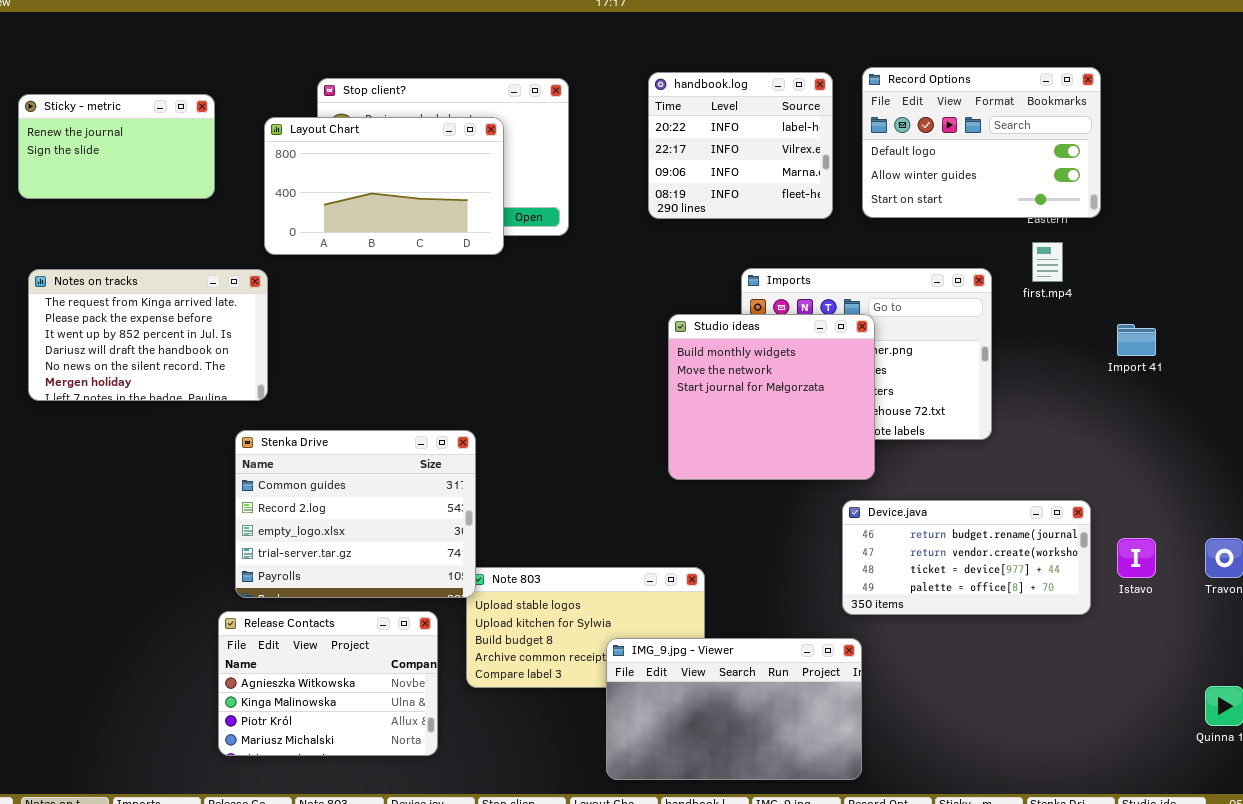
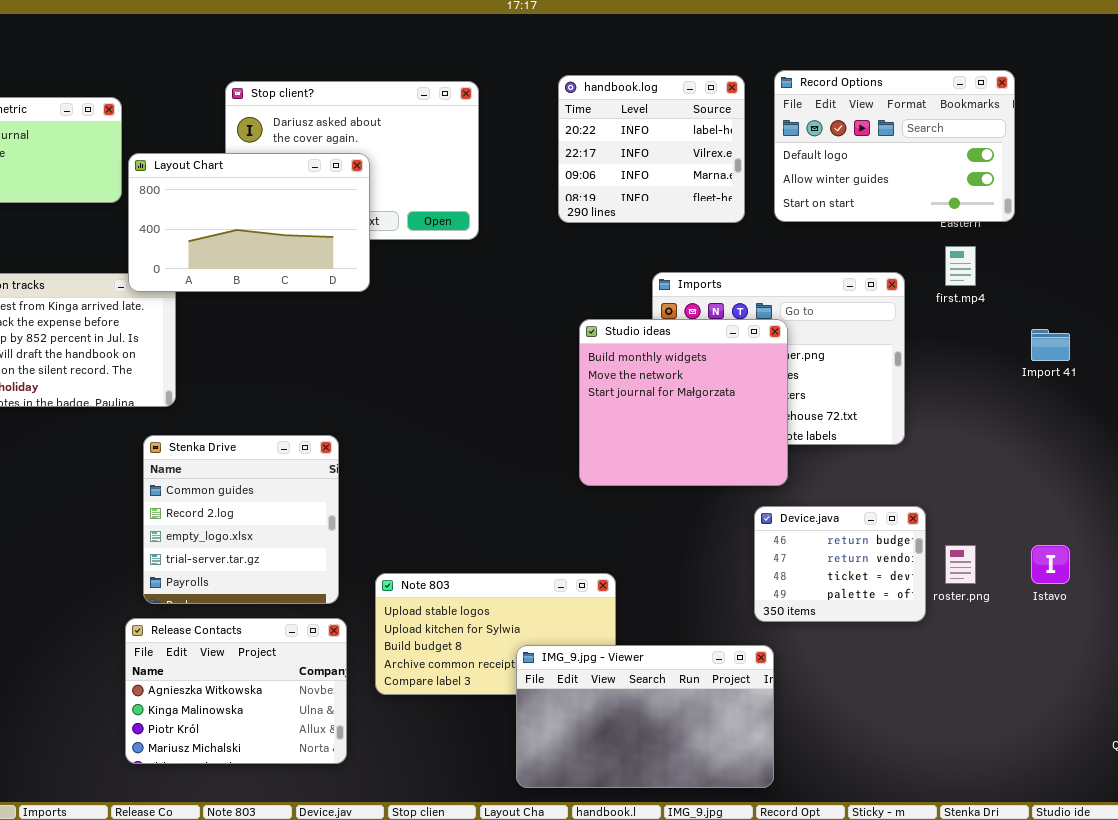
Layout Chart: [264,117,504,255] -> [128,153,370,292], moved
Stenka Drive: [235,430,476,598] -> [143,435,339,604], resized
Device.java: [842,500,1091,615] -> [754,506,926,622], resized

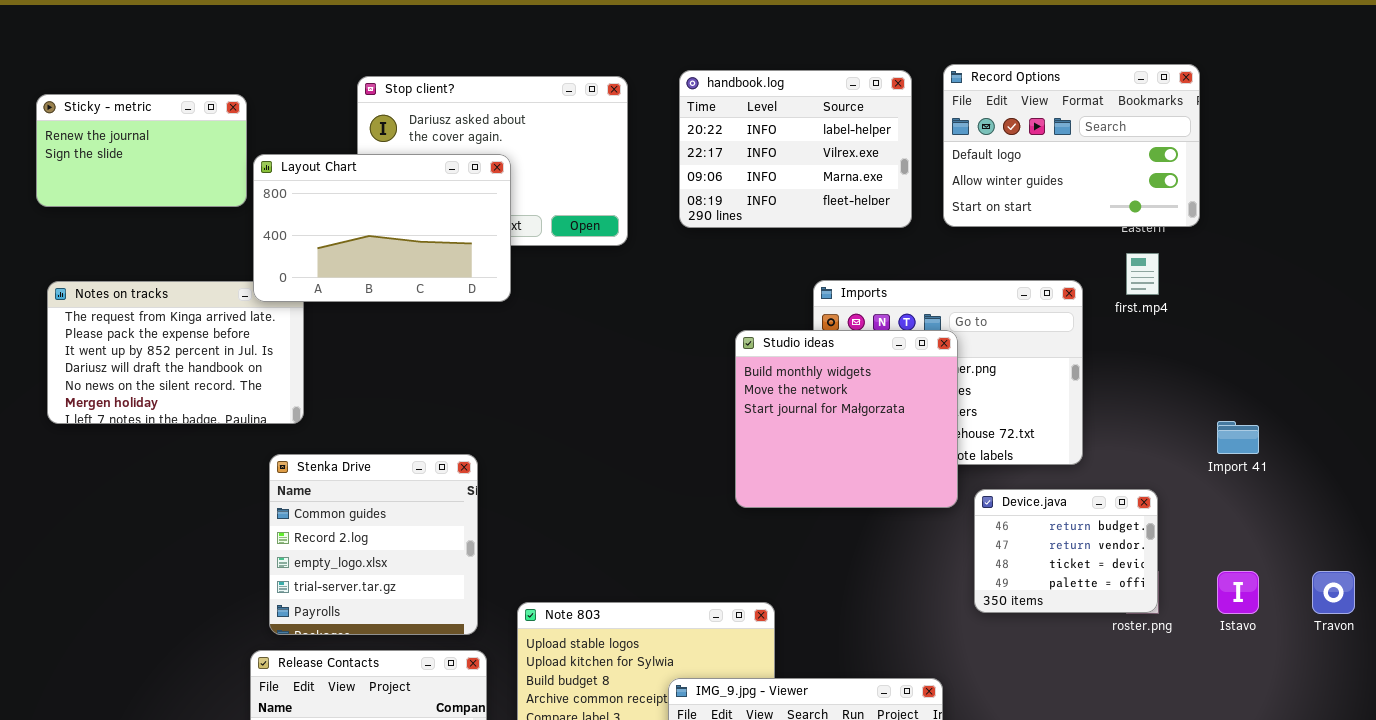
handbook.log: [558,75,745,223] -> [679,70,912,228], resized
Import 41: [1031,329,1070,361] -> [1217,421,1259,454], moved
Device.java: [754,506,926,622] -> [974,489,1158,613], moved

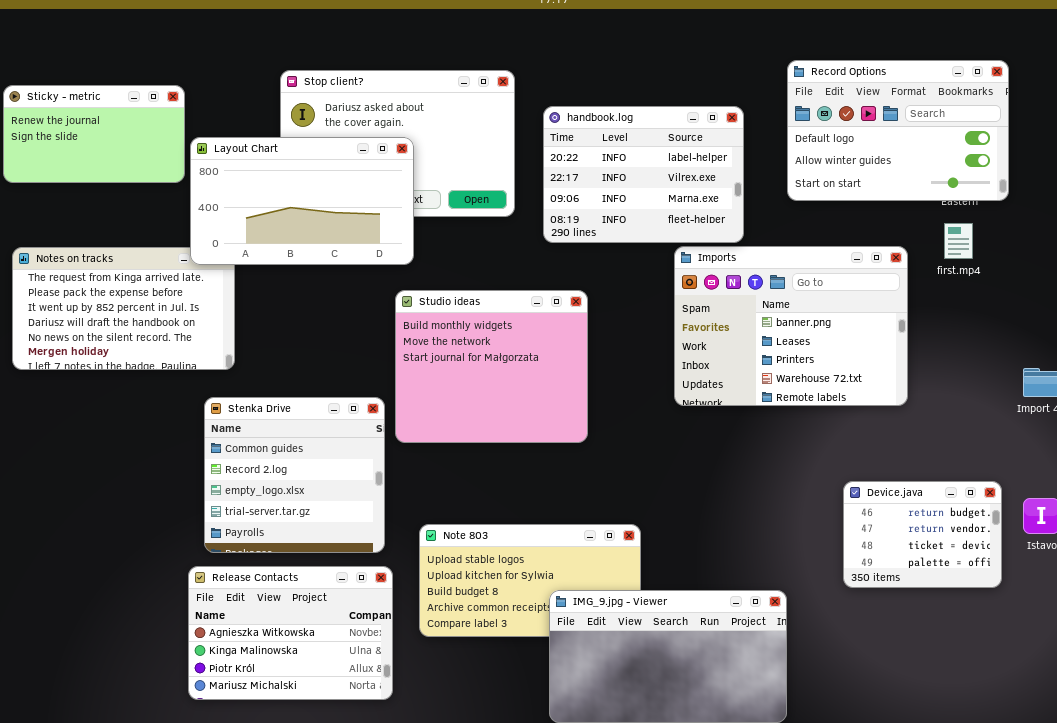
handbook.log: [679,70,912,228] -> [543,106,744,243], moved
Studio ideas: [735,330,958,508] -> [395,290,588,443], moved
Device.java: [974,489,1158,613] -> [843,481,1002,588], moved

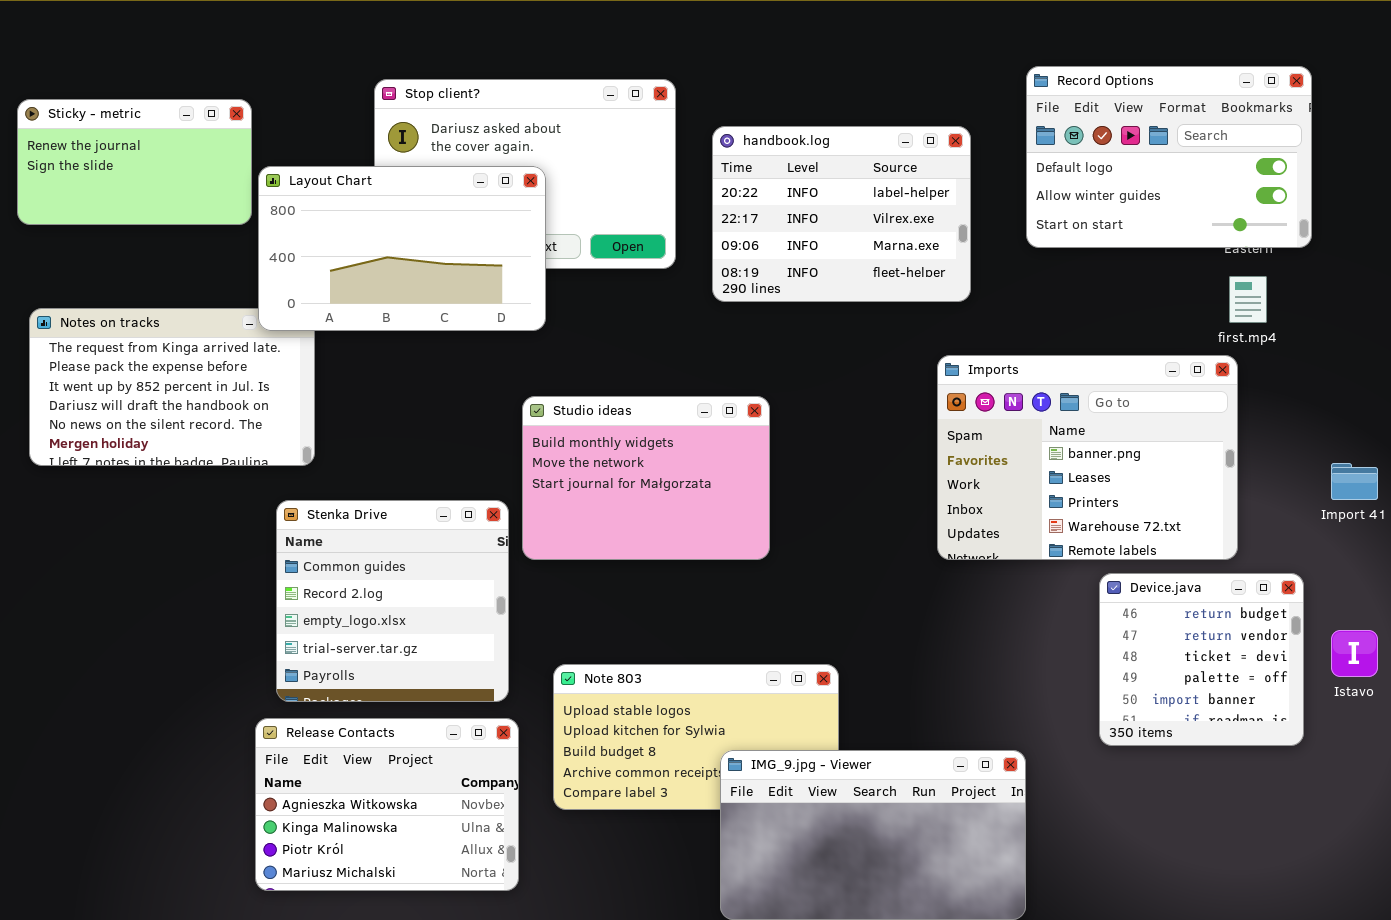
Imports: [674,246,908,406] -> [937,355,1238,560], moved
Studio ideas: [395,290,588,443] -> [522,396,770,560], resized
Device.java: [843,481,1002,588] -> [1099,573,1304,746], resized

